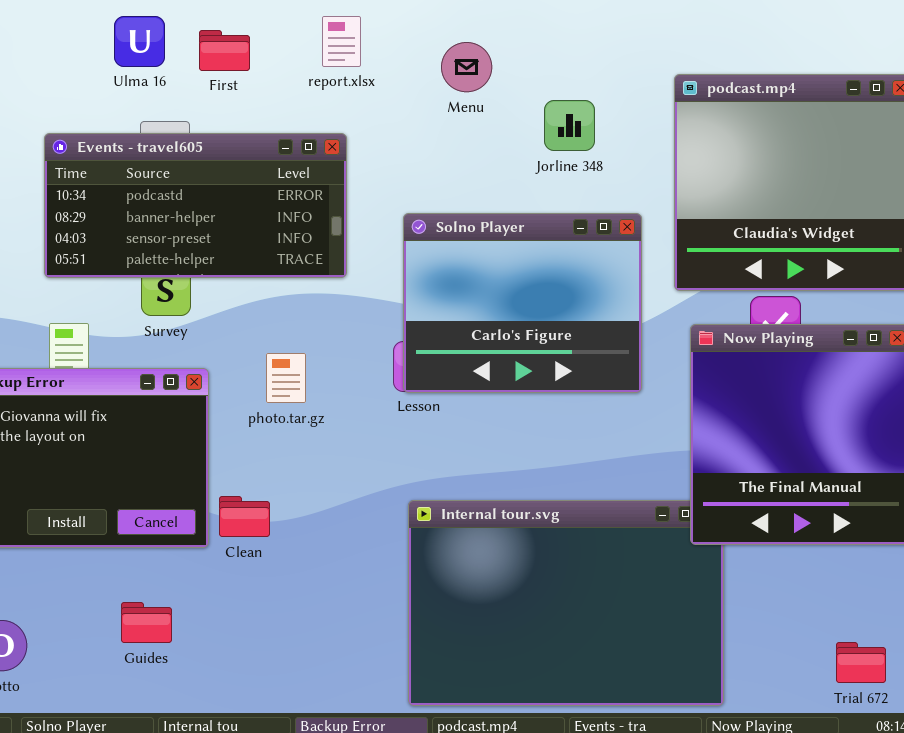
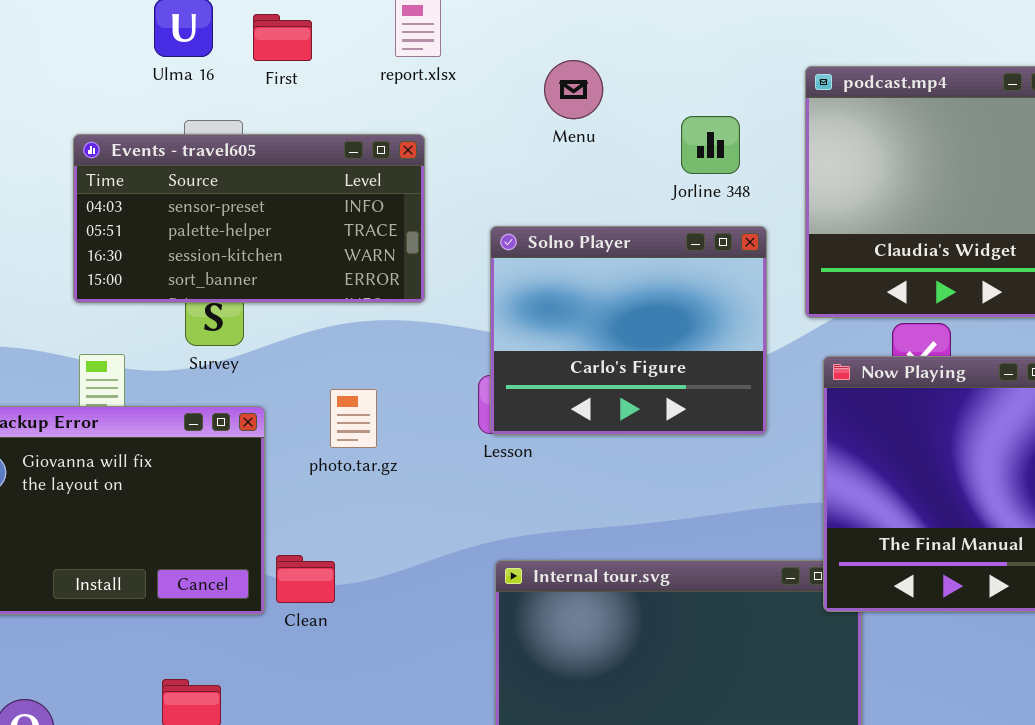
Menu: [441,42,492,92] -> [544,60,603,119], moved
Jorline 348: [544,100,595,151] -> [681,116,740,174], moved
Events - travel605: [44,133,347,278] -> [73,134,425,303], scrolled down 2 rows

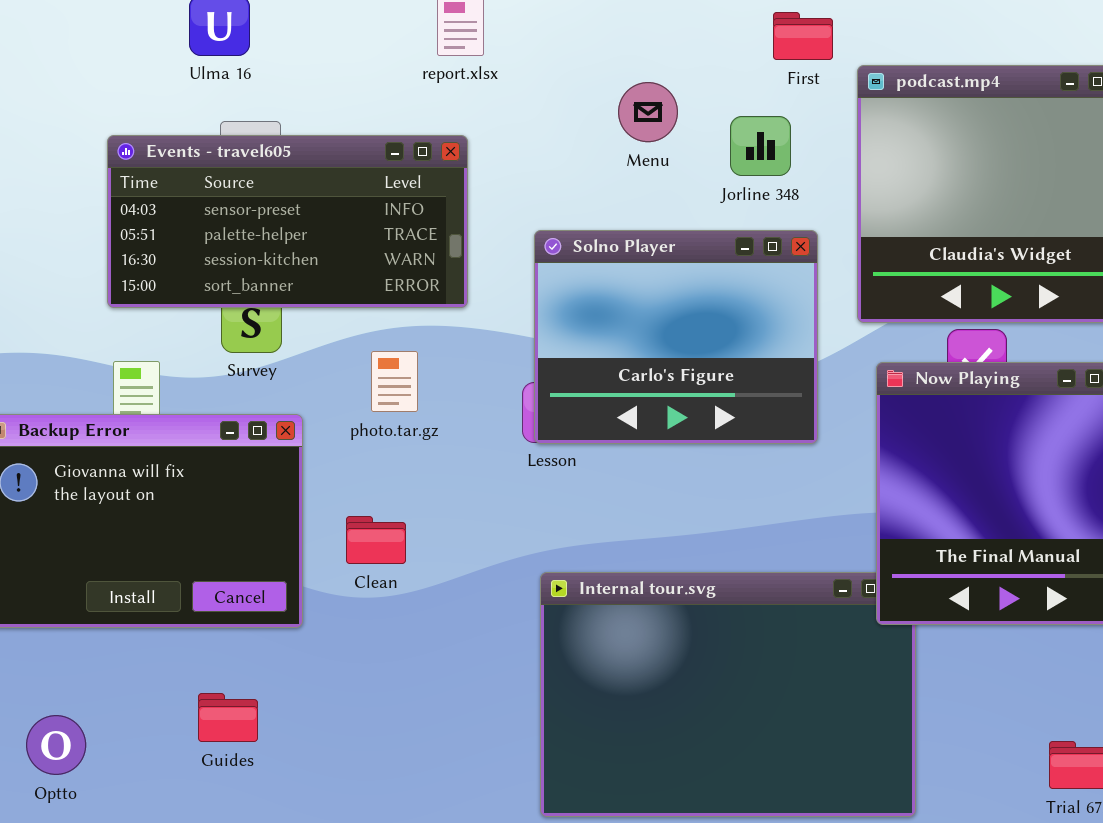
First: [253,14,312,61] -> [773,12,833,60], moved
Menu: [544,60,603,119] -> [618,82,678,142], moved
photo.tar.gz: [330,389,377,448] -> [371,351,418,412], moved
Clean: [276,555,335,603] -> [346,516,406,564], moved

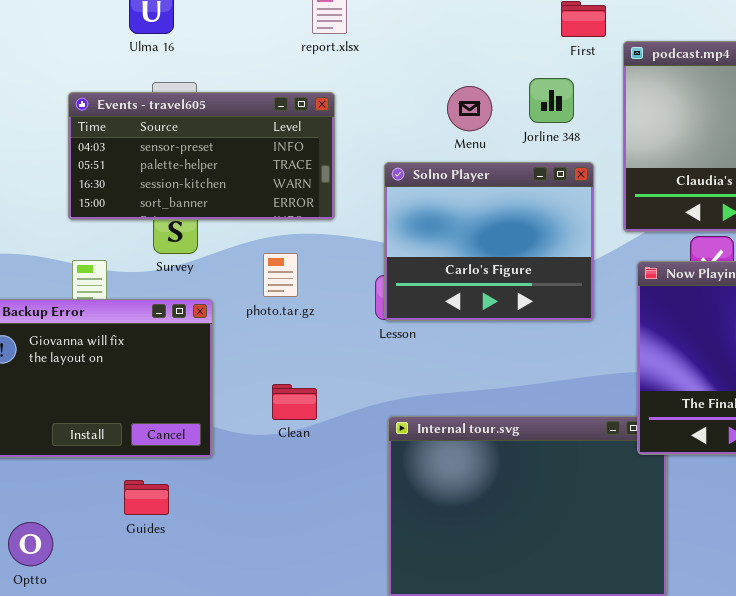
Menu: [618,82,678,142] -> [447,86,492,131], moved
Clean: [346,516,406,564] -> [272,384,317,420], moved
Guides: [198,693,258,742] -> [124,480,169,515], moved

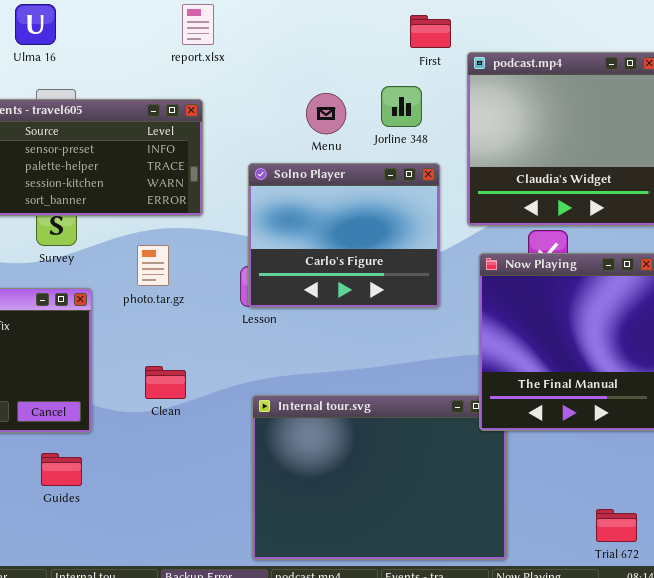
Guides: [124,480,169,515] -> [41,453,82,486], moved

